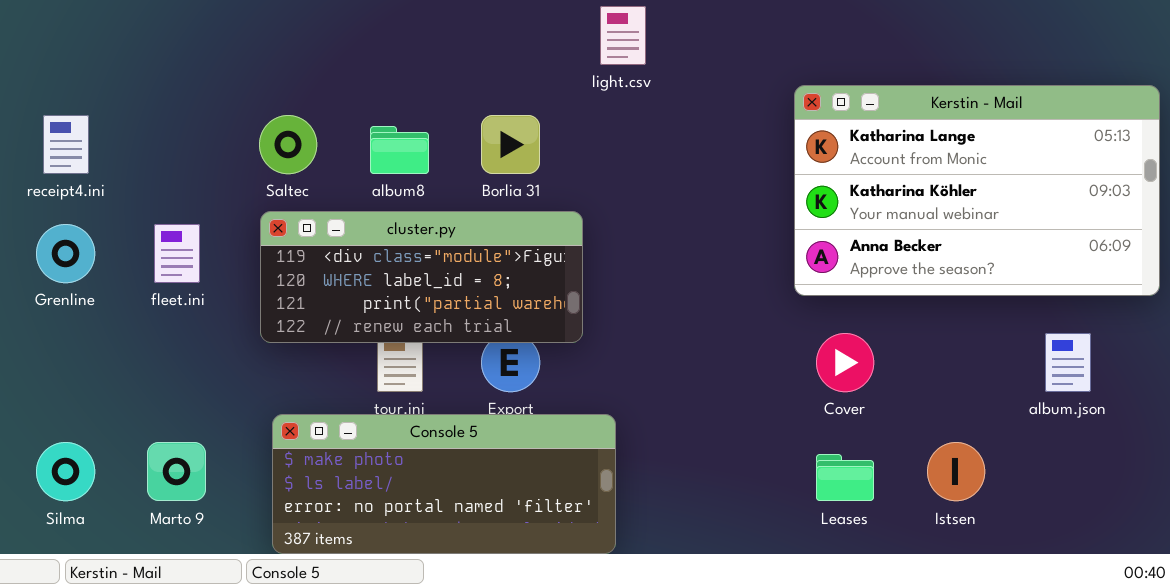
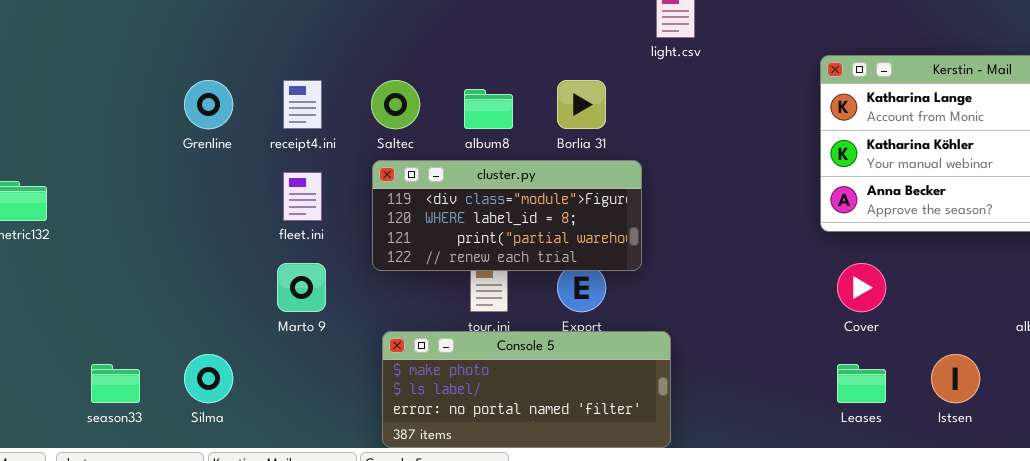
receipt4.ini: [43,115,89,174] -> [283,80,322,129], moved
Grenline: [36,224,95,283] -> [184,80,233,129], moved
Marto 9: [147,442,206,501] -> [277,263,326,312], moved

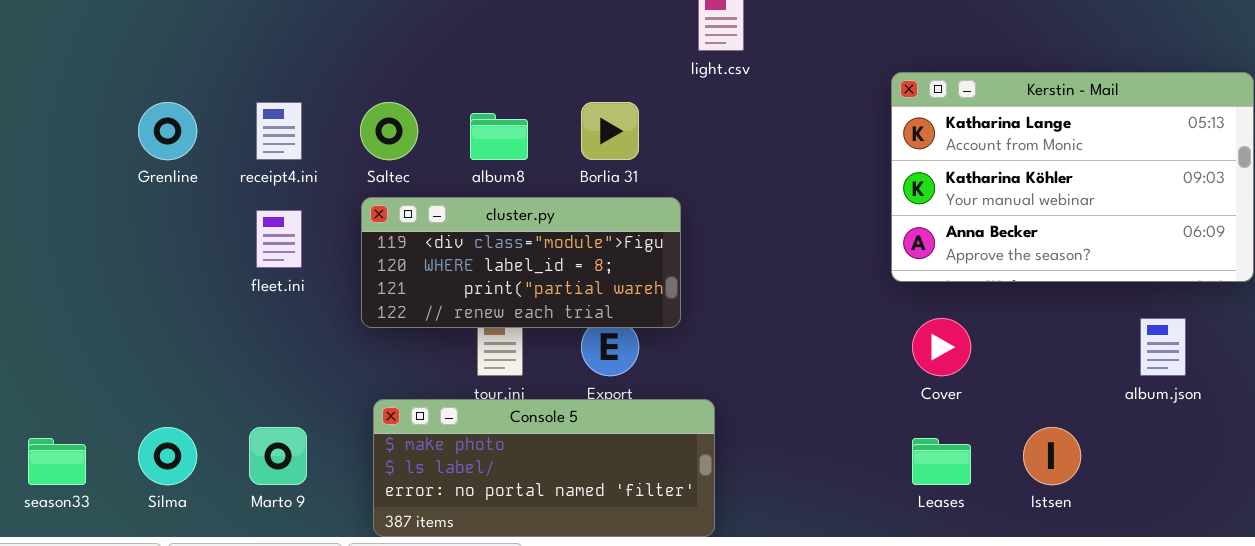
Marto 9: [277,263,326,312] -> [249,427,307,485], moved

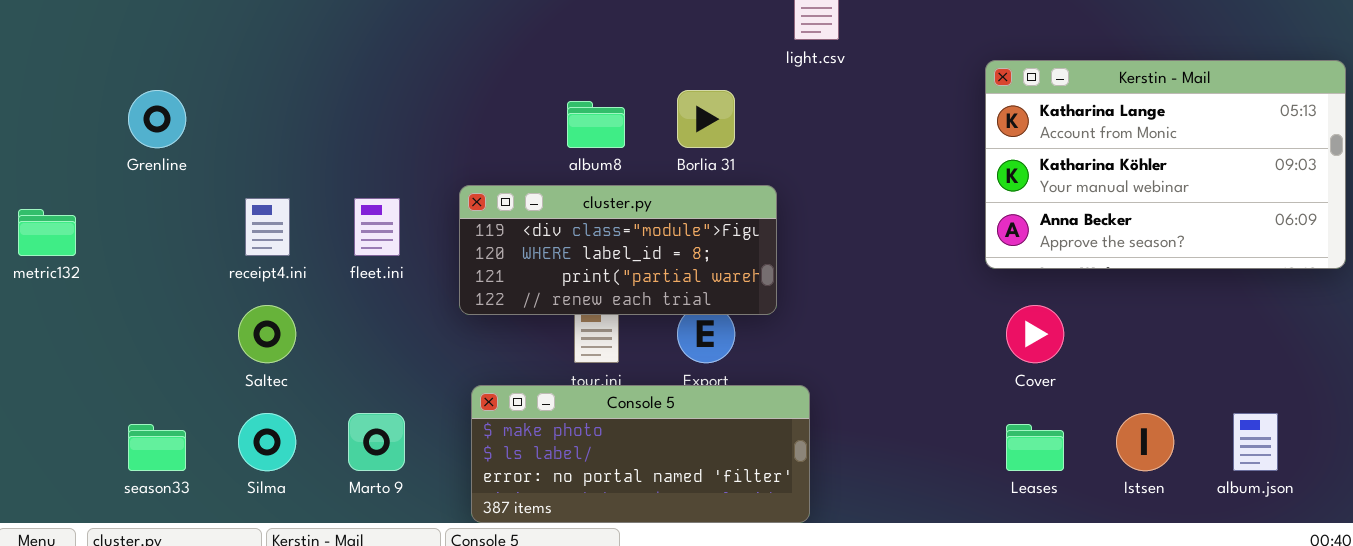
Grenline: [138,102,197,160] -> [128,90,186,148], moved
receipt4.ini: [256,102,302,160] -> [245,198,290,256], moved
Saltec: [360,102,418,160] -> [238,305,296,363], moved
album.json: [1140,318,1186,376] -> [1233,413,1278,471], moved

